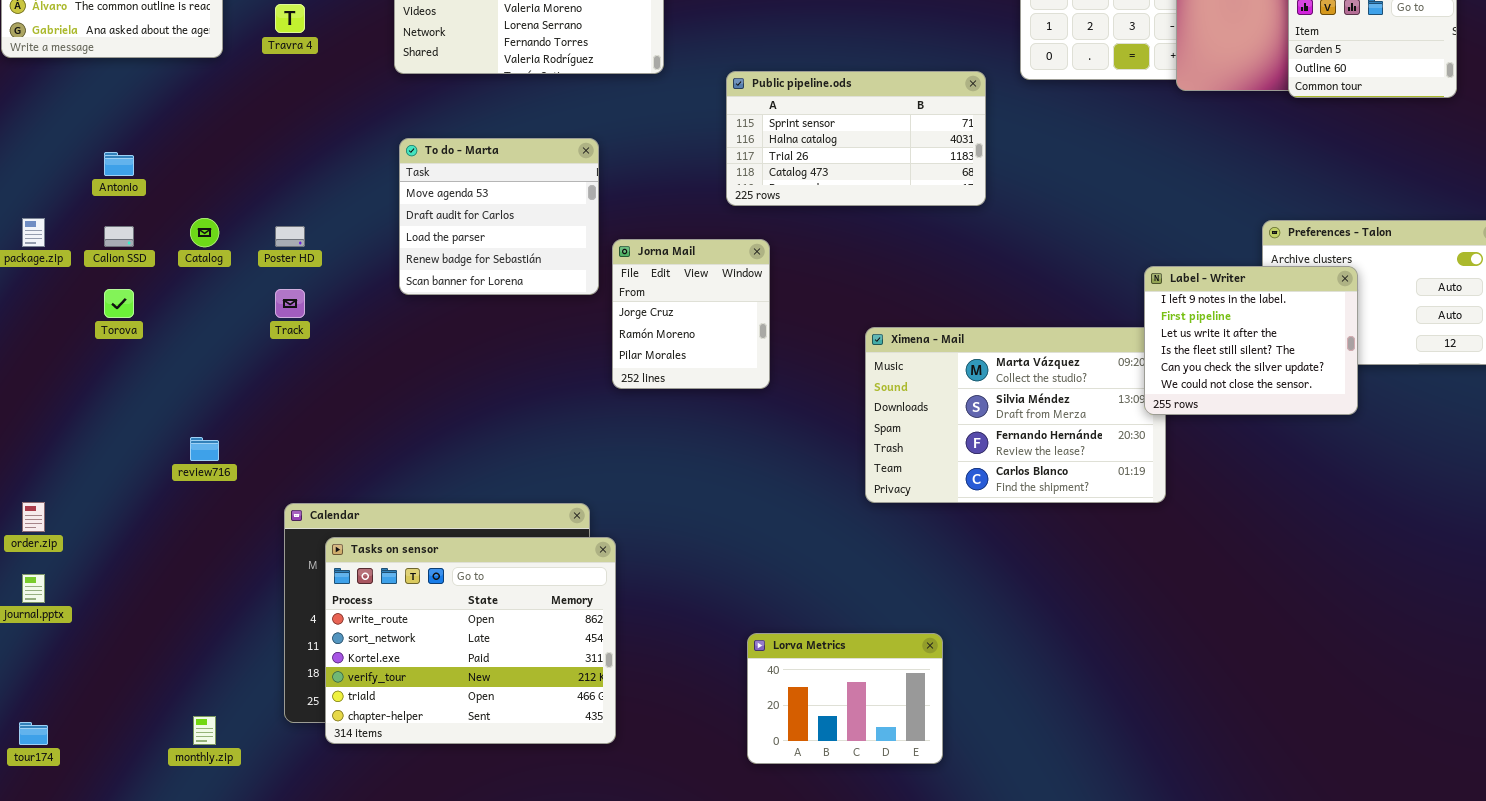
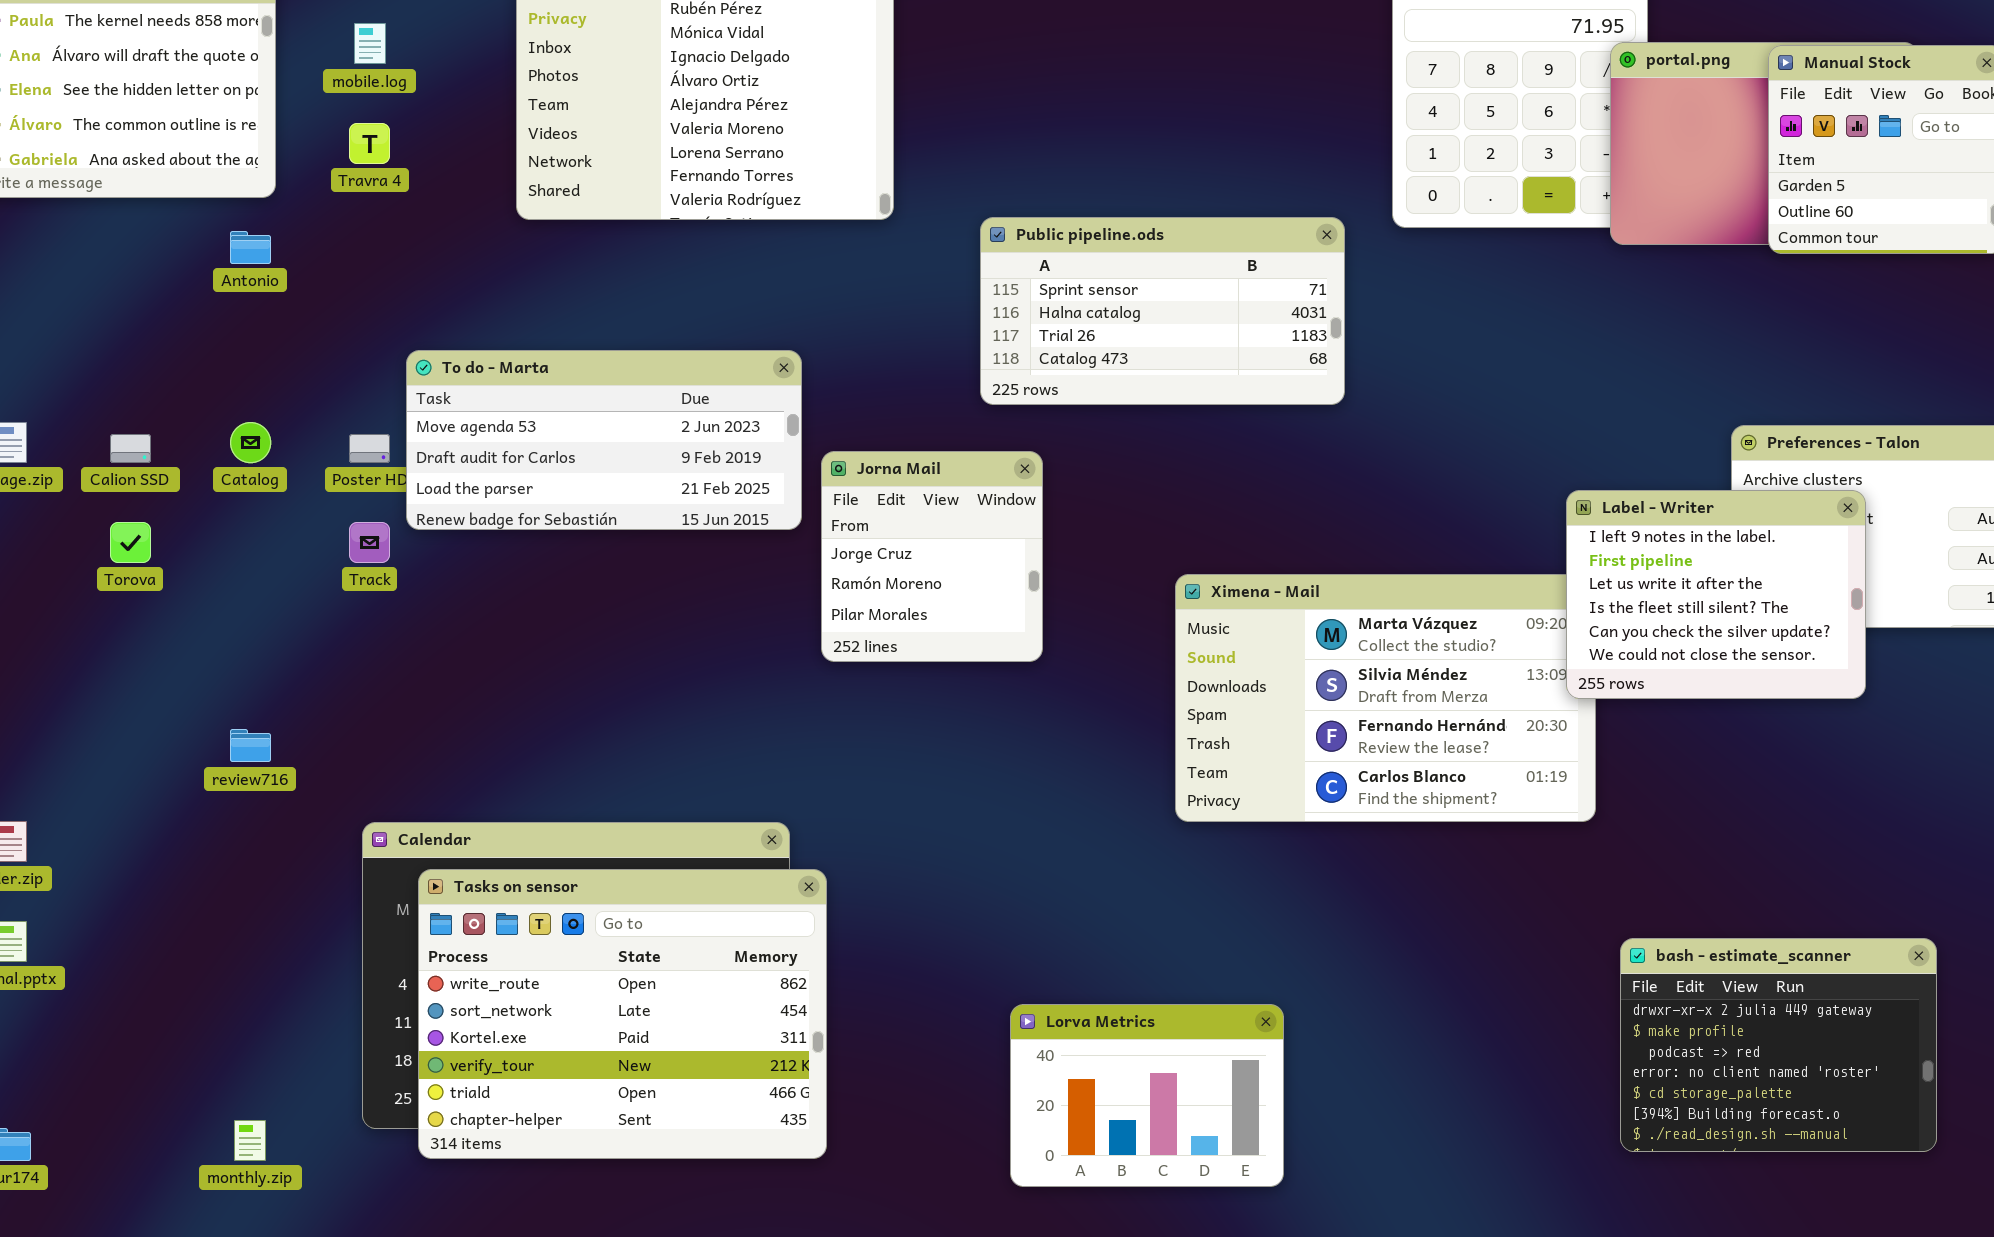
To do - Marta: [399,138,599,295] -> [406,350,802,530], resized
Antonio: [104,152,134,176] -> [230,231,271,264], moved
bash - estimate_scanner: none -> [1620,938,1937,1152], opened

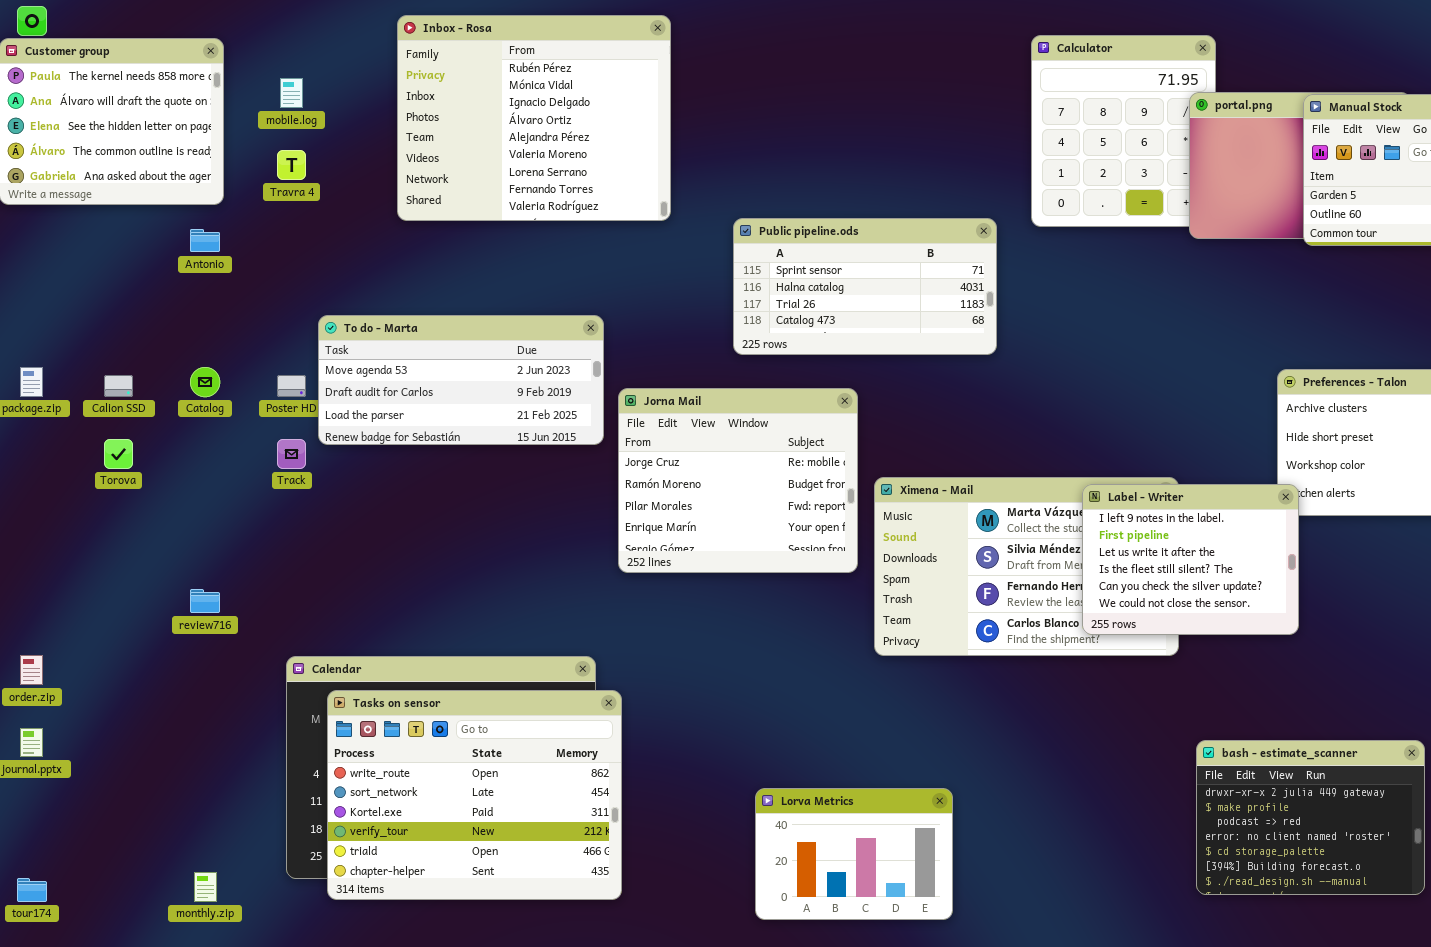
Jorna Mail: [821,451,1043,662] -> [618,388,858,573], resized
Label - Writer: [1566,490,1866,699] -> [1082,484,1299,635], moved

